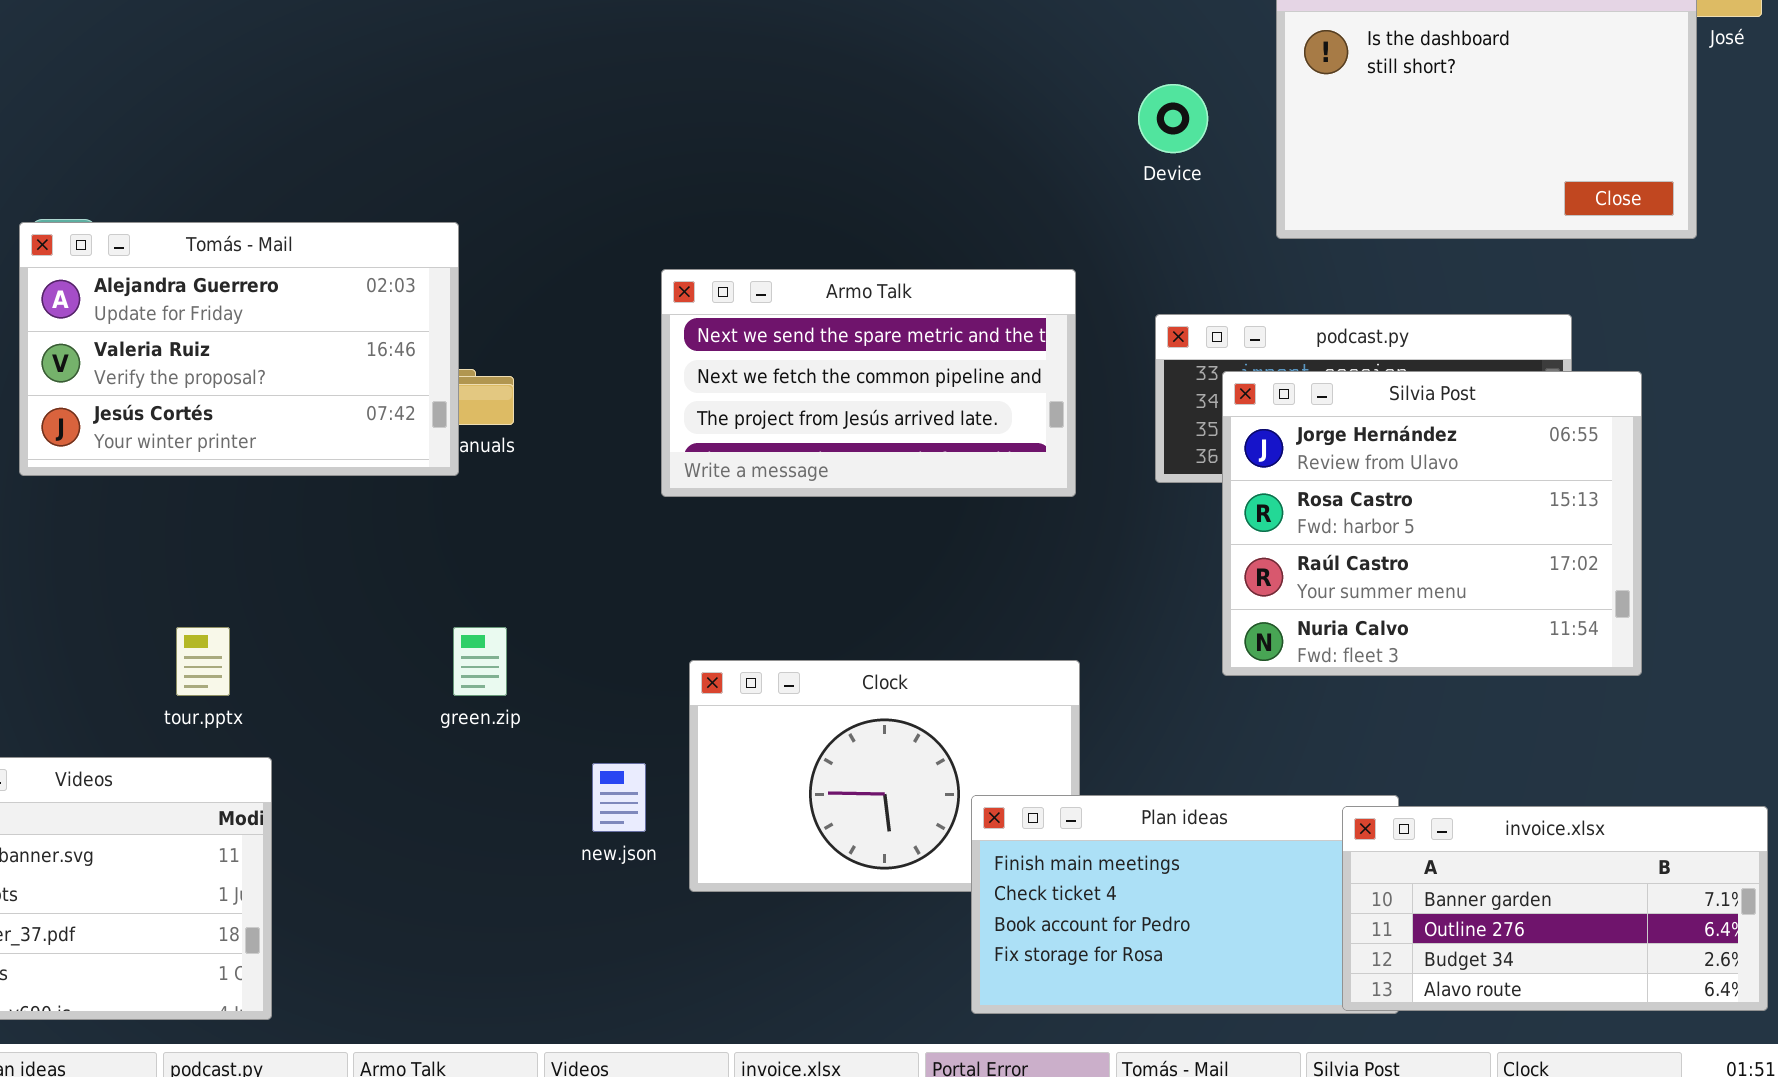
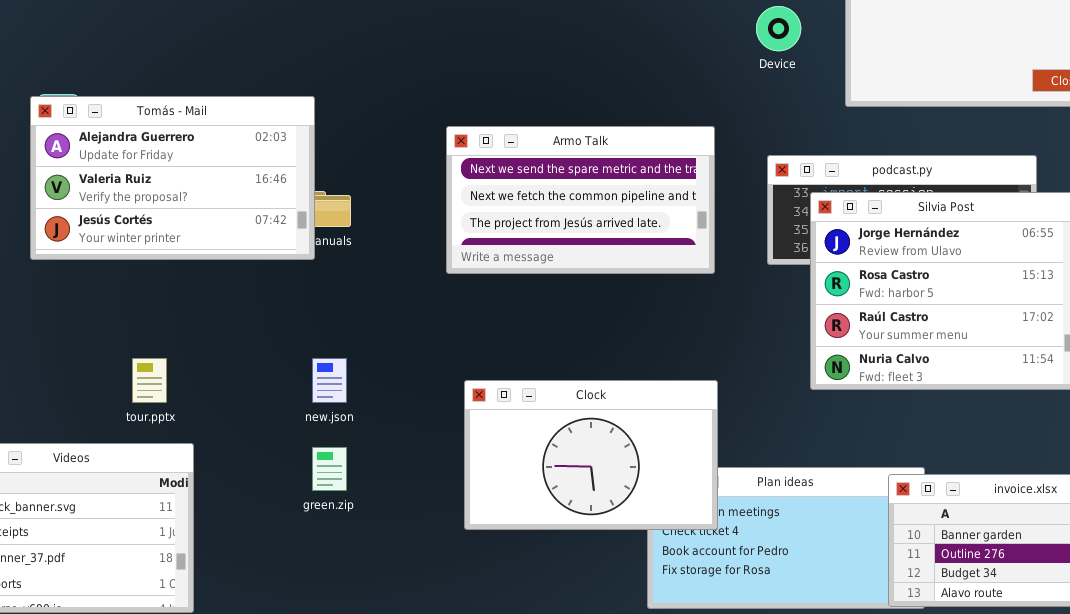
green.zip: [453,627,507,696] -> [312,447,347,491], moved
Clock: [689,660,1080,892] -> [464,380,718,530], raised
new.json: [592,763,646,832] -> [312,358,347,403], moved

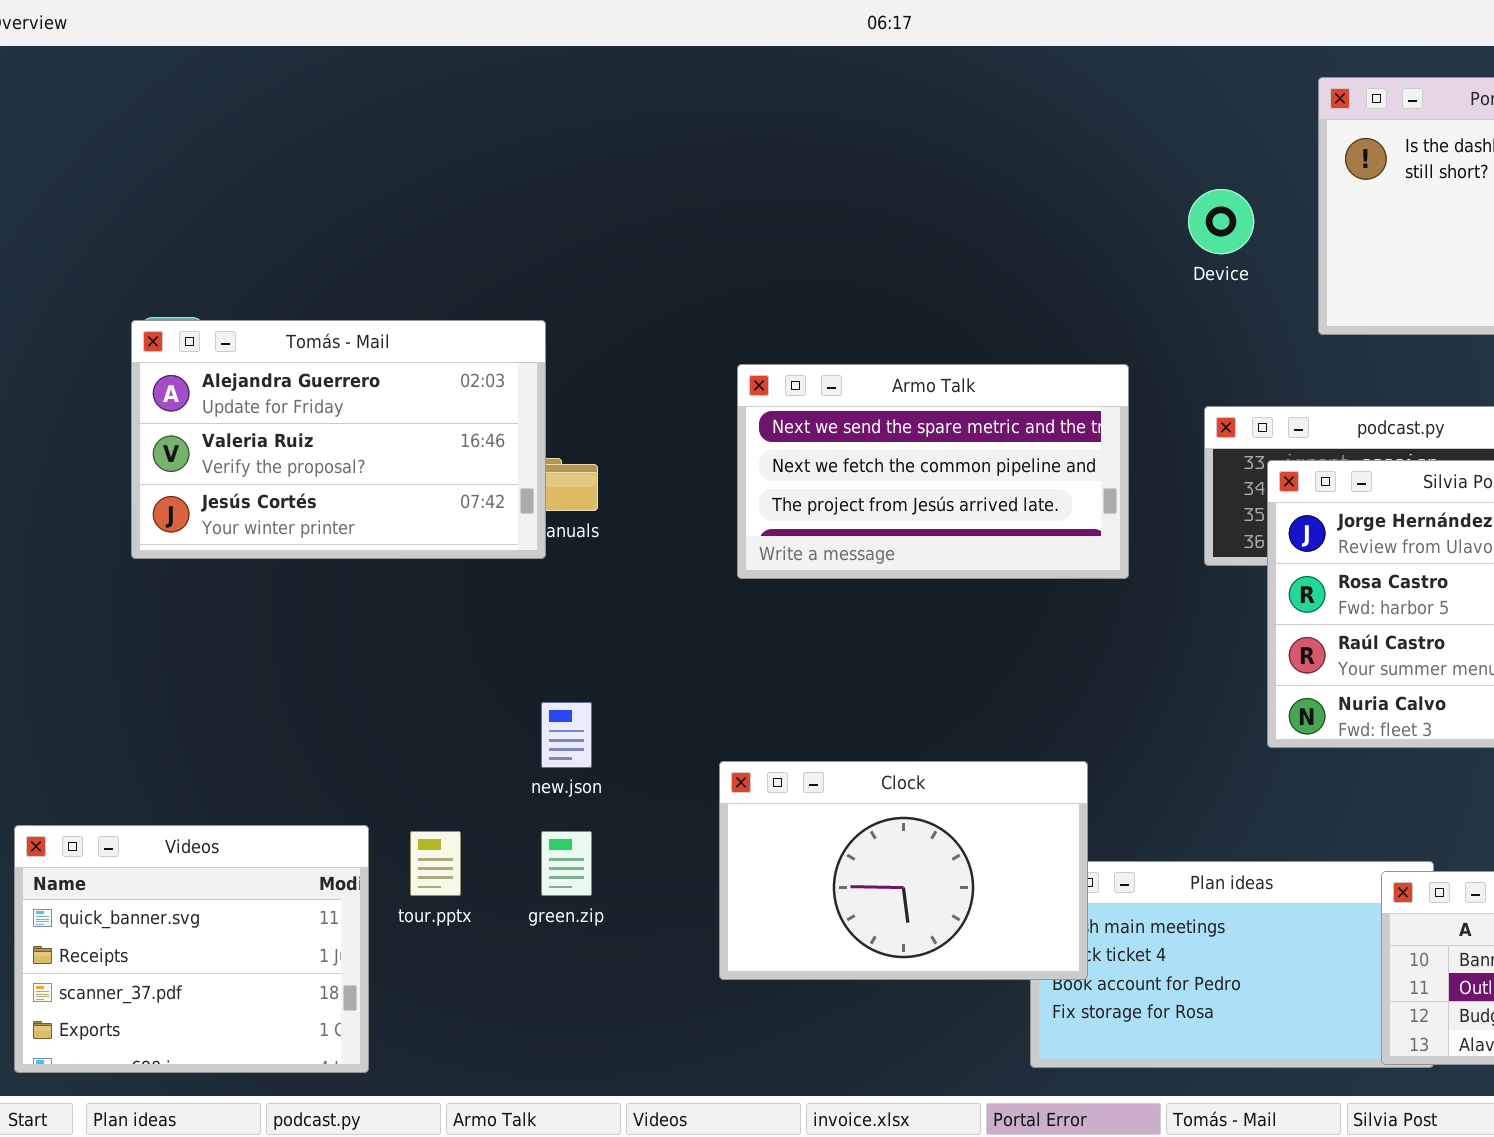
tour.pptx: [132,358,167,403] -> [410,831,461,896], moved
Clock: [464,380,718,530] -> [719,761,1088,980], moved

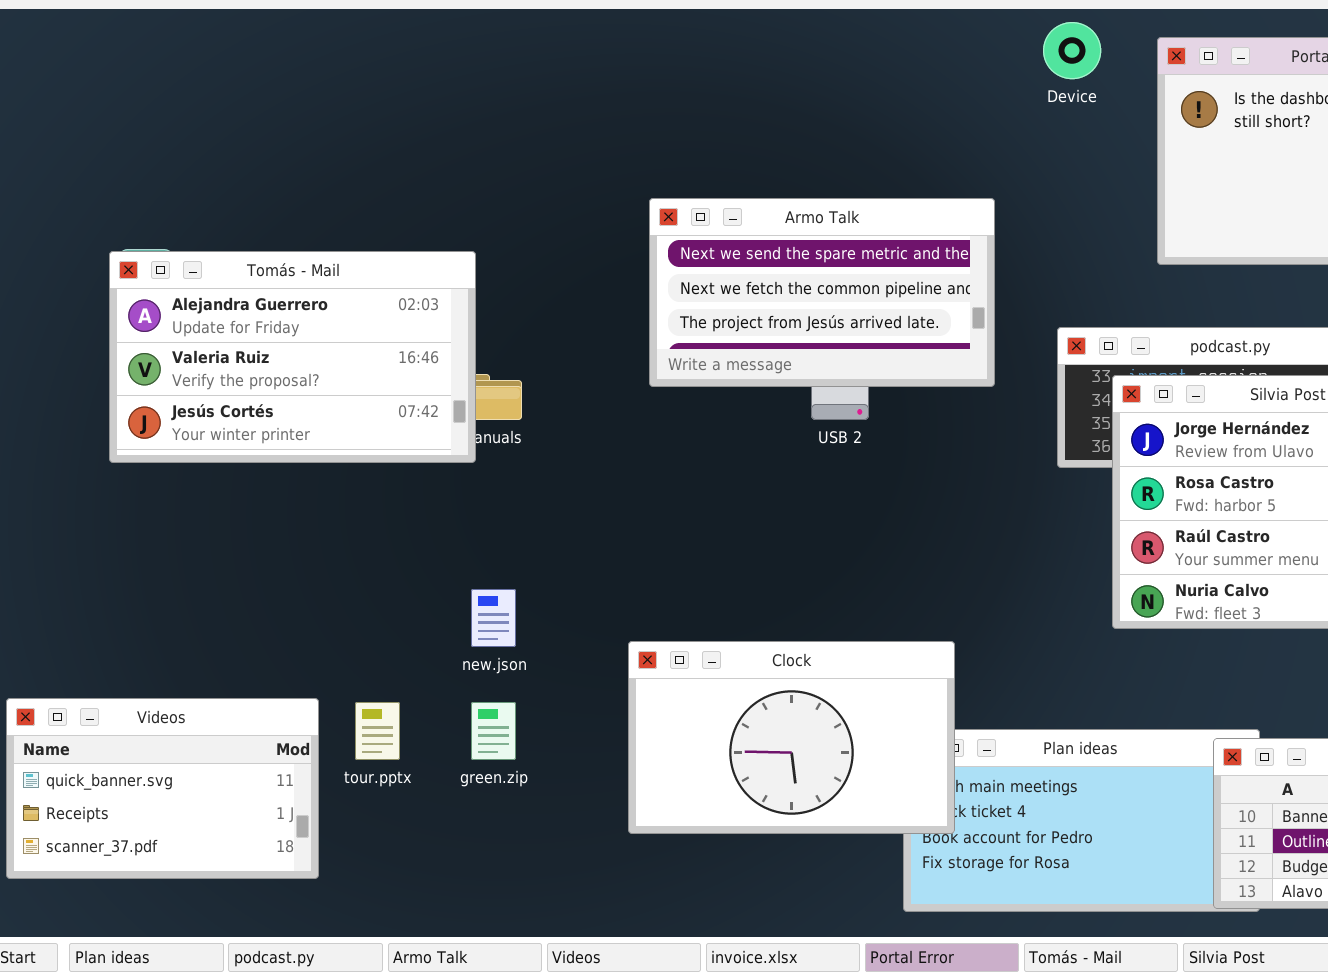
Device: [1188,189,1254,254] -> [1043,22,1101,79], moved
Armo Talk: [737,364,1129,579] -> [649,198,995,387], moved
Videos: [14,825,369,1073] -> [6,698,319,879], resized

